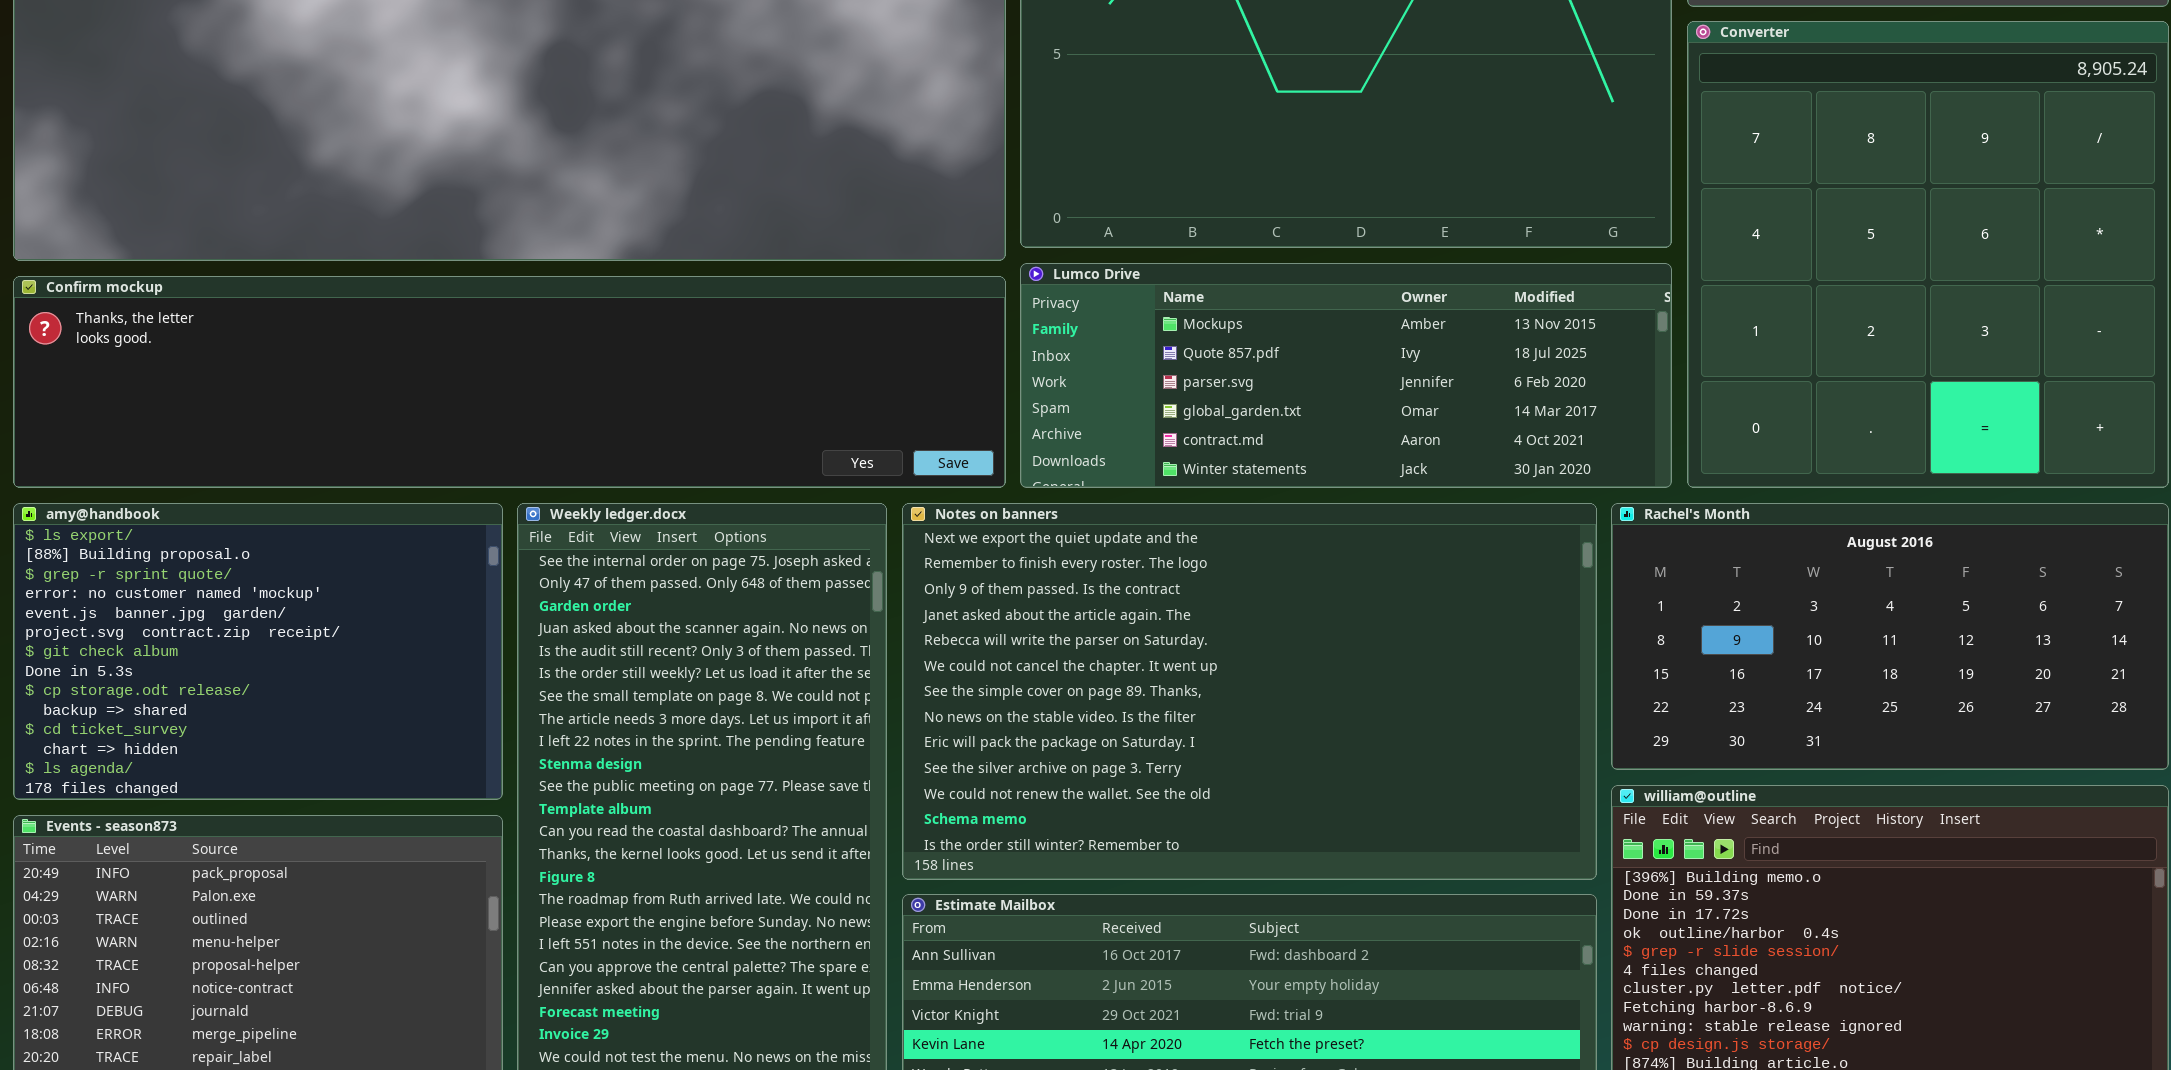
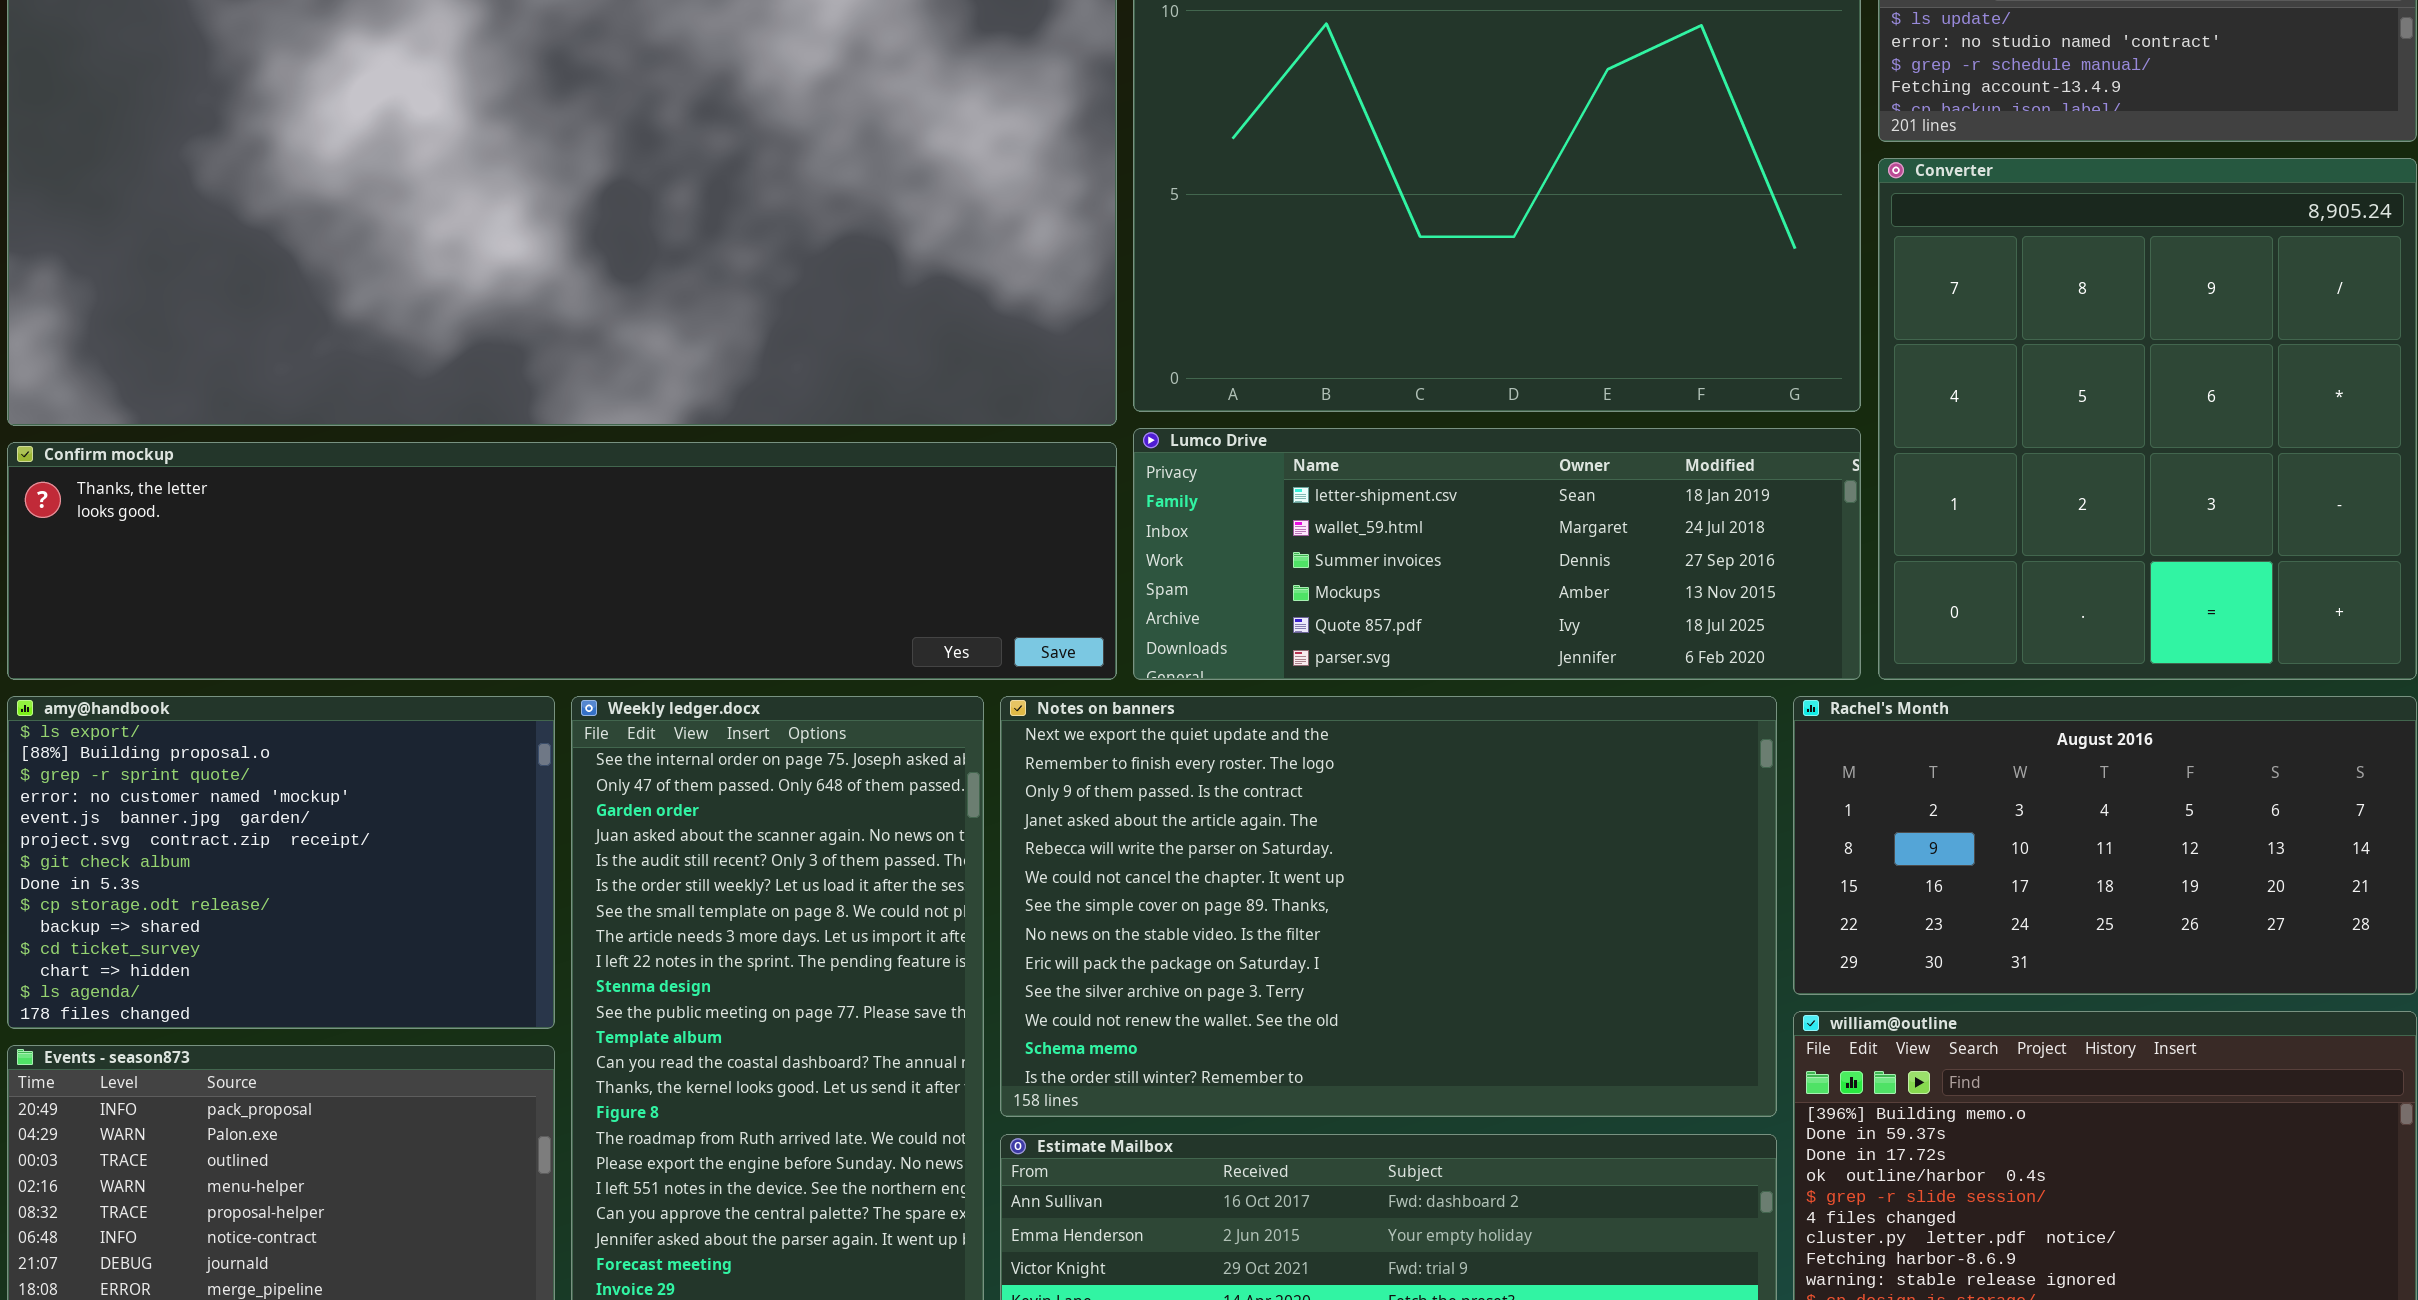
Lumco Drive: [1020,263,1672,488] -> [1133,428,1861,680], scrolled up 3 rows

